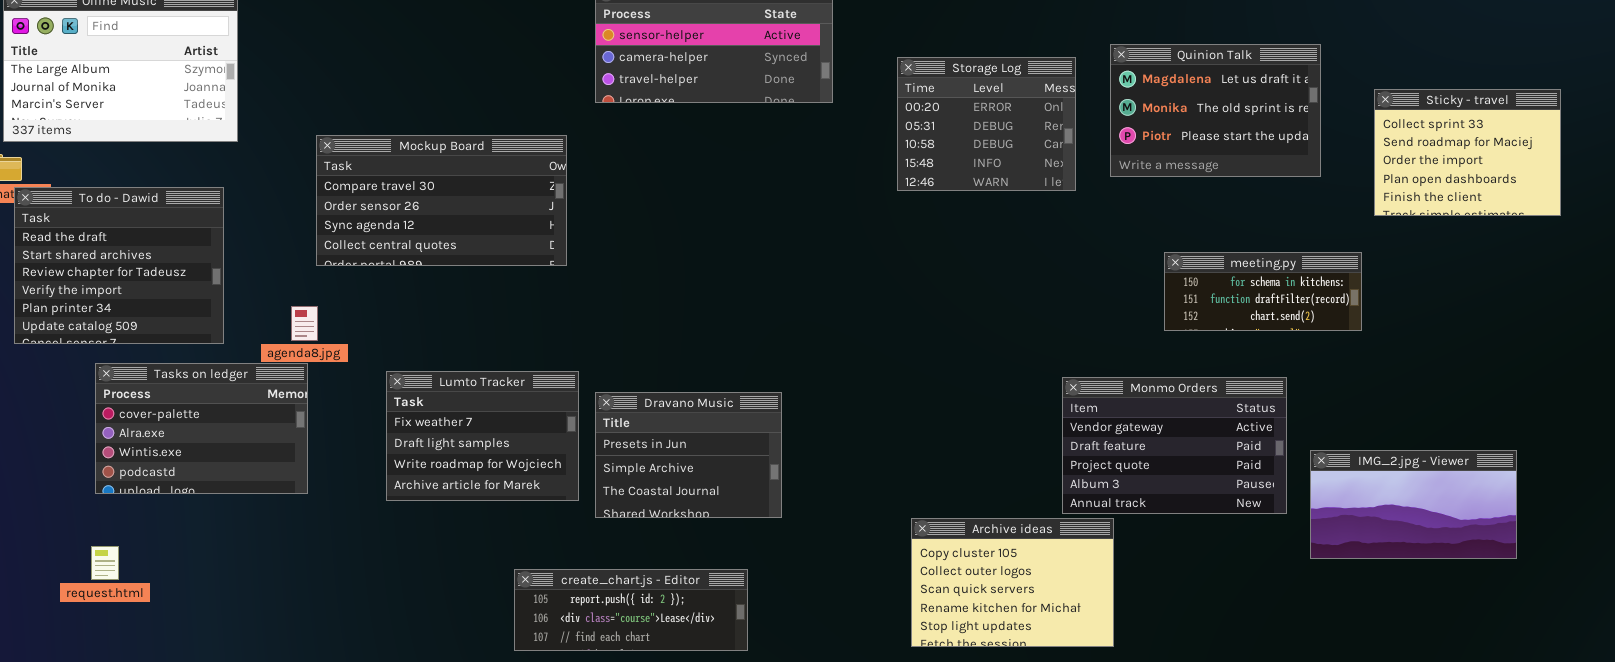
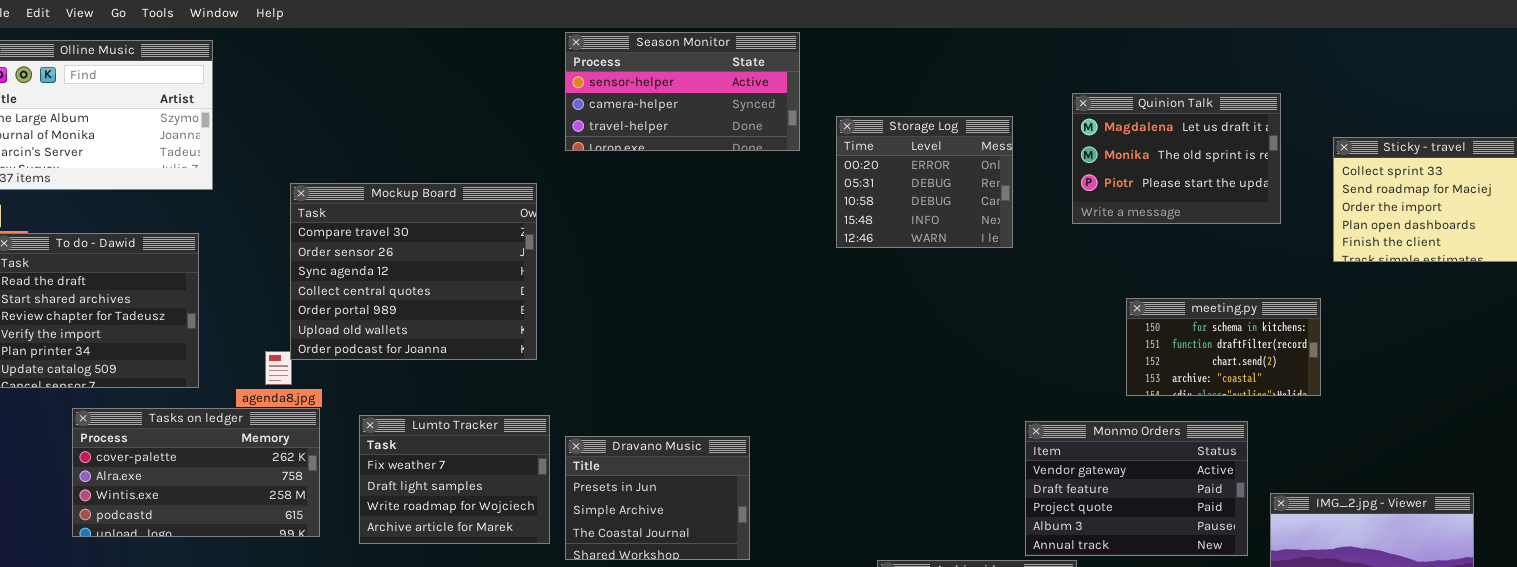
Storage Log: [897,57,1076,191] -> [836,116,1013,248], moved
Mockup Board: [316,135,567,266] -> [290,183,537,360], resized
meeting.py: [1164,252,1362,331] -> [1126,298,1321,396], resized
Tasks on ledger: [95,363,308,494] -> [72,408,320,537], resized

